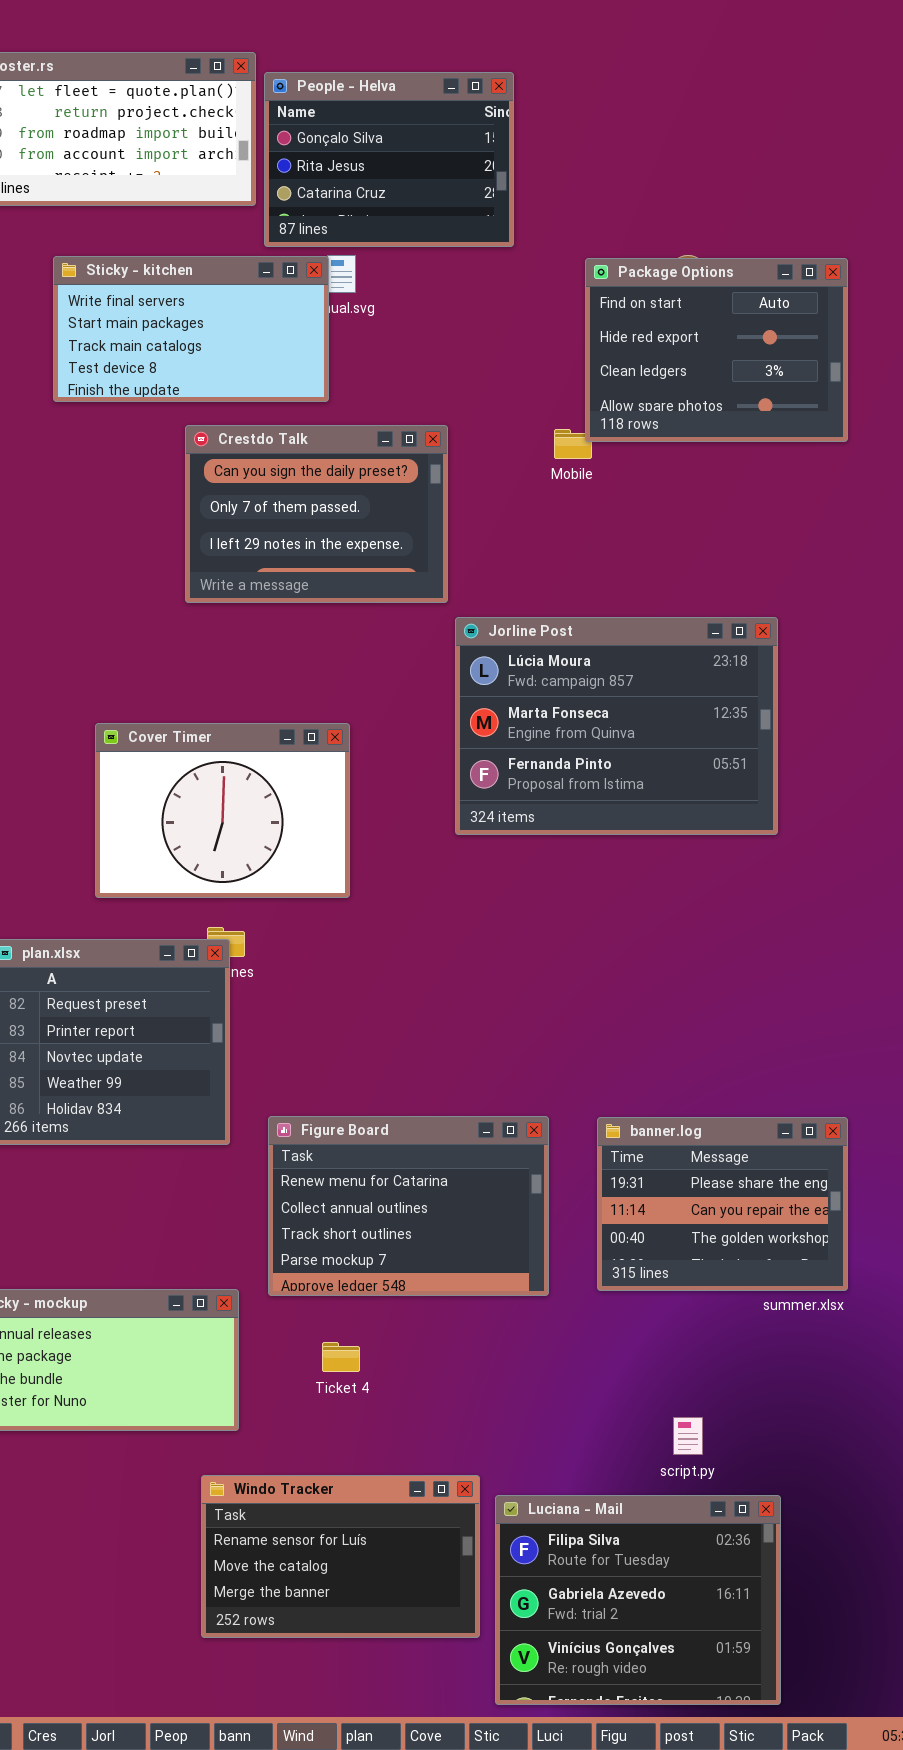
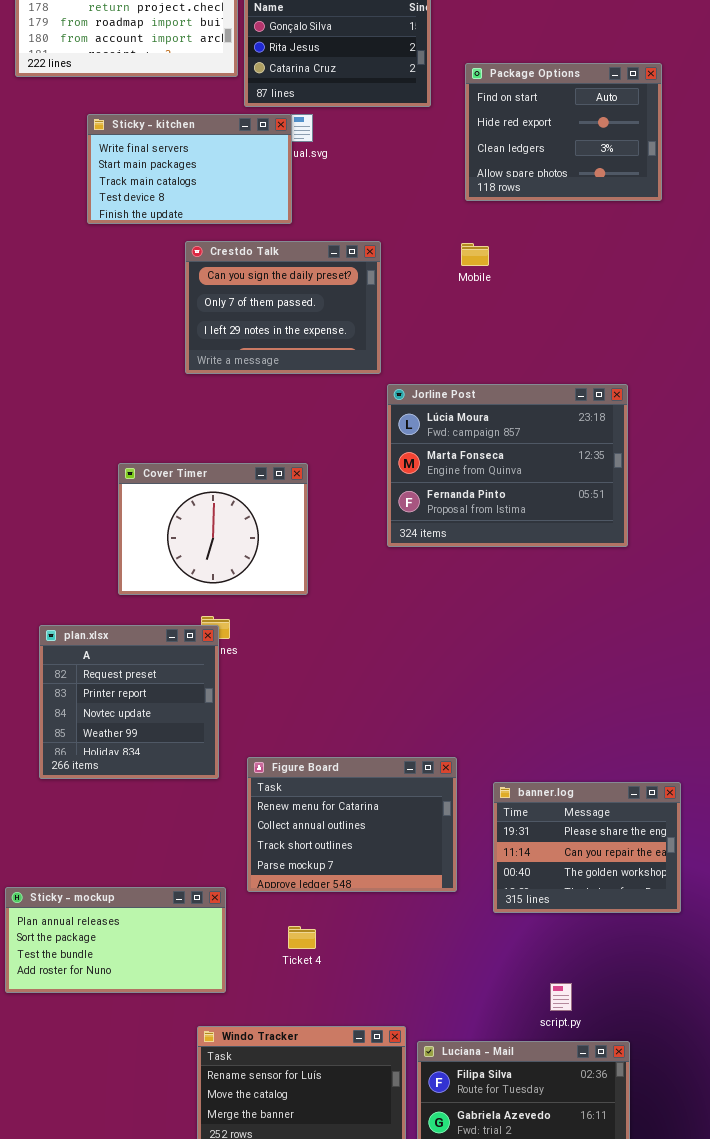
Package Options: [585,258,848,442] -> [465,63,662,201], moved
banner.log: [597,1117,848,1291] -> [493,782,681,913], moved

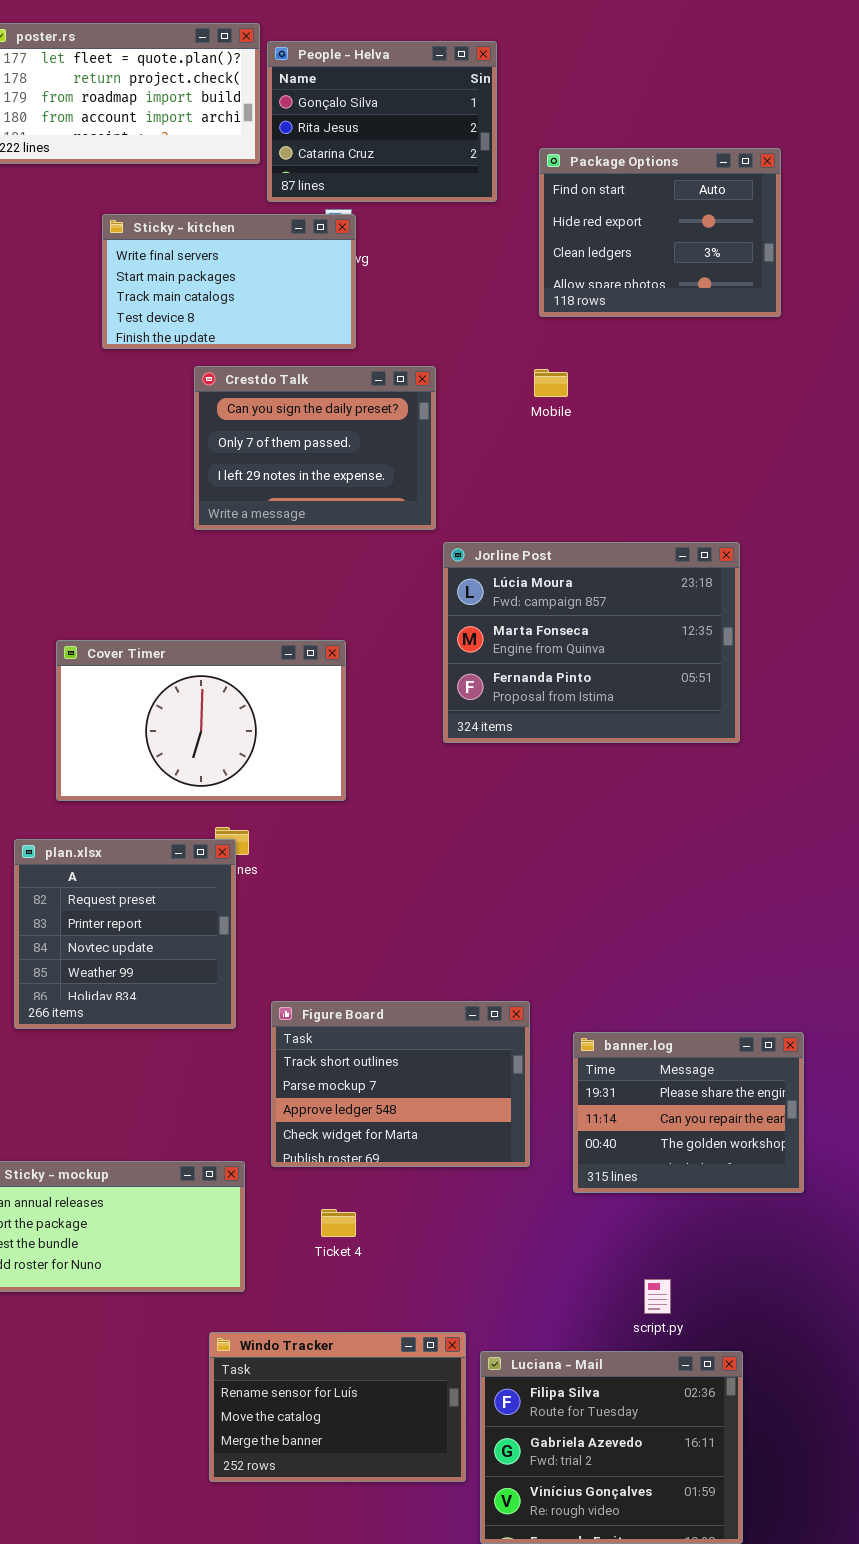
Sticky - kitchen: [87,114,292,224] -> [102,214,356,349], moved
Cover Timer: [118,463,308,595] -> [56,640,346,801], resized
Figure Board: [247,757,457,892] -> [271,1001,530,1167], scrolled down 2 rows

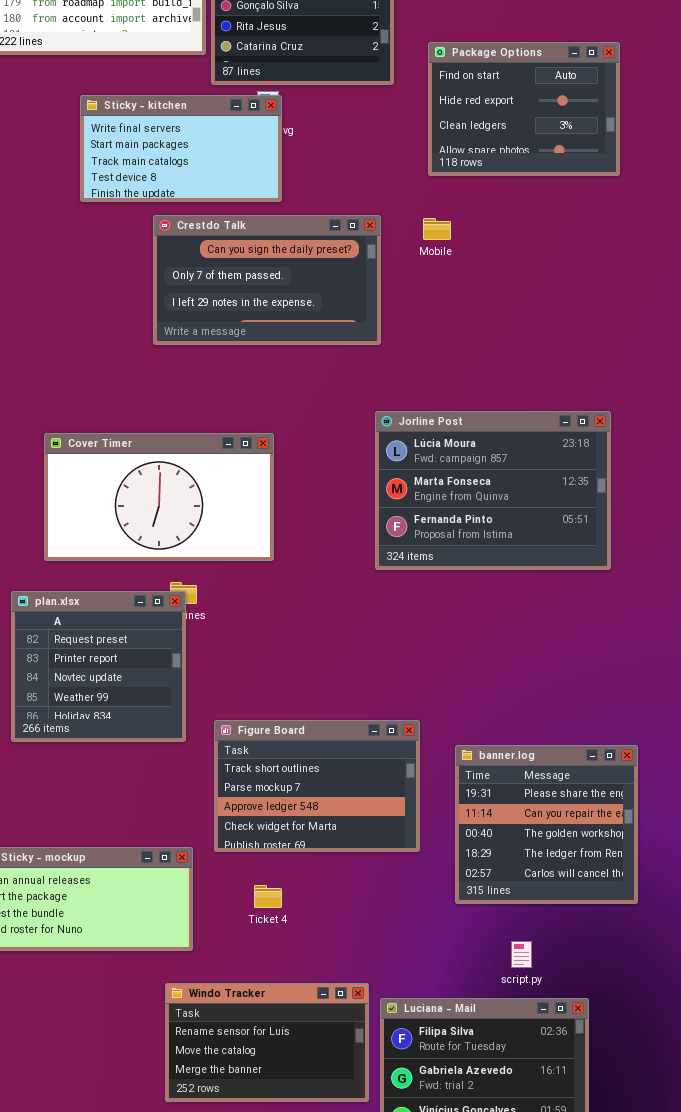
Crestdo Talk: [194,366,436,530] -> [153,215,381,345], resized
Jorline Post: [443,542,740,743] -> [375,411,611,570], moved
banner.log: [573,1032,804,1193] -> [455,745,638,904], resized

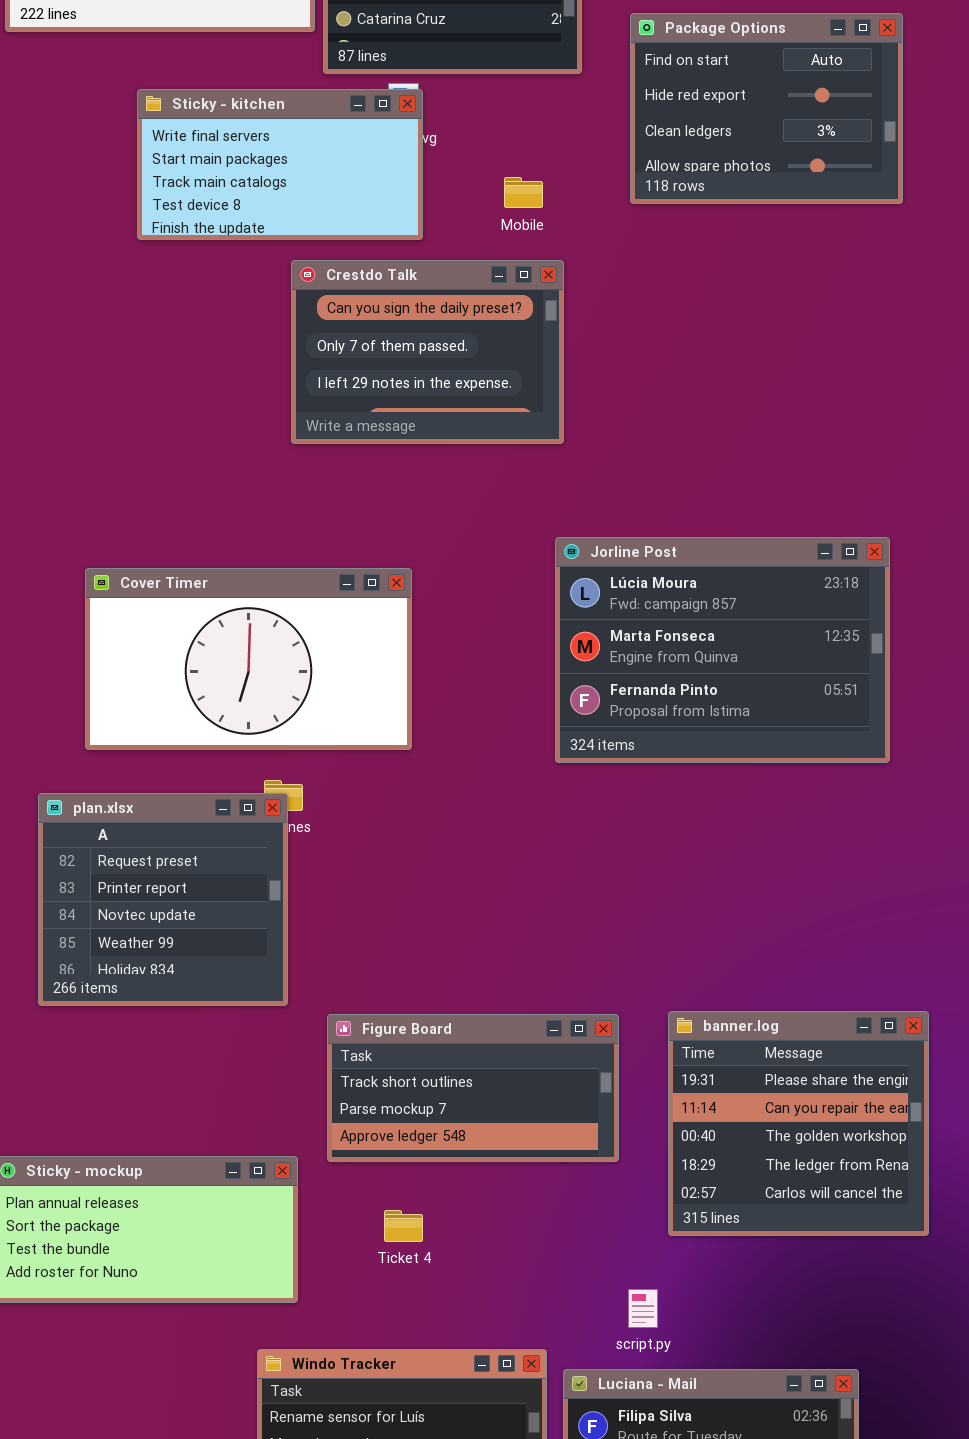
Crestdo Talk: [153,215,381,345] -> [291,260,564,444], resized
Mobile: [423,218,451,240] -> [504,177,543,208], moved
Figure Board: [214,720,420,852] -> [327,1014,619,1162], resized
script.py: [511,941,532,968] -> [628,1289,658,1328], moved

